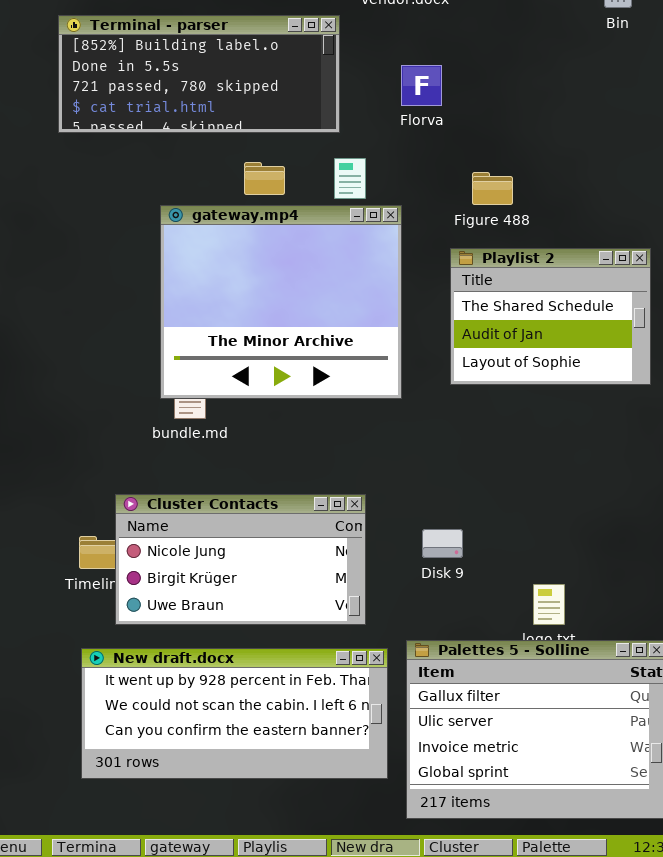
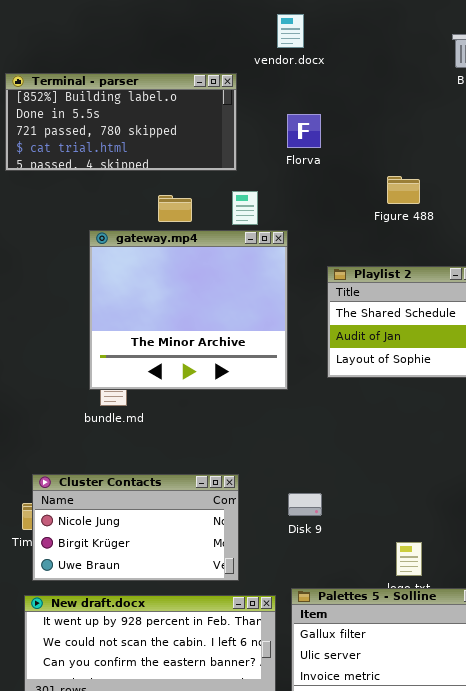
Figure 488: [472,172,513,205] -> [387,176,420,204], moved
Cluster Contacts: [115,494,366,625] -> [32,474,239,581], moved
Disk 9: [422,529,463,558] -> [288,493,322,516], moved

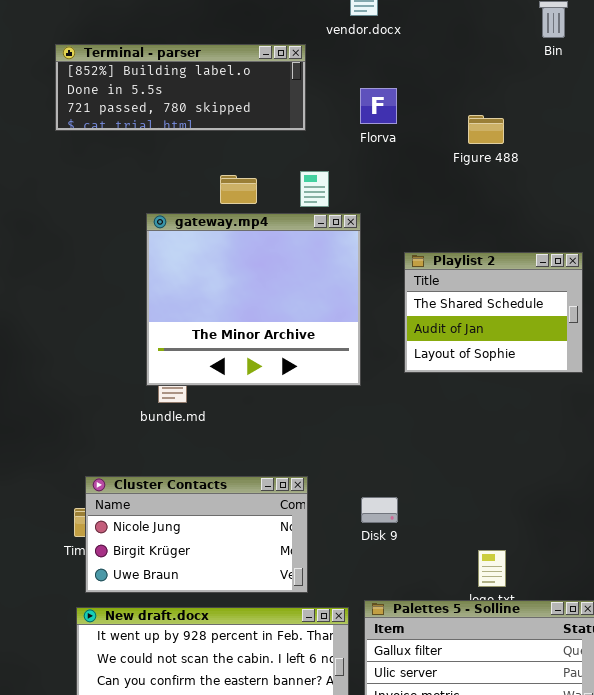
Terminal - parser: [5,73,237,171] -> [55,44,306,131], resized
Figure 488: [387,176,420,204] -> [468,115,504,144], moved

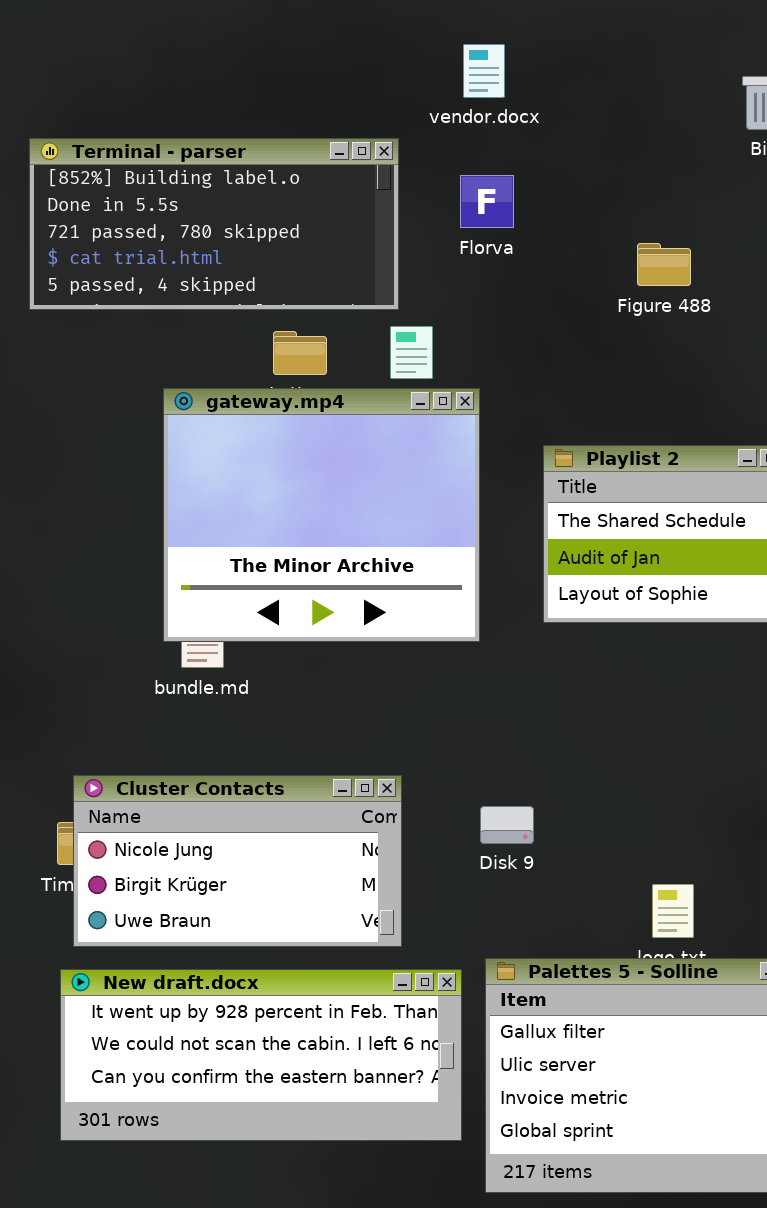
Terminal - parser: [55,44,306,131] -> [29,138,399,310], resized
Florva: [360,88,397,124] -> [460,175,514,228], moved

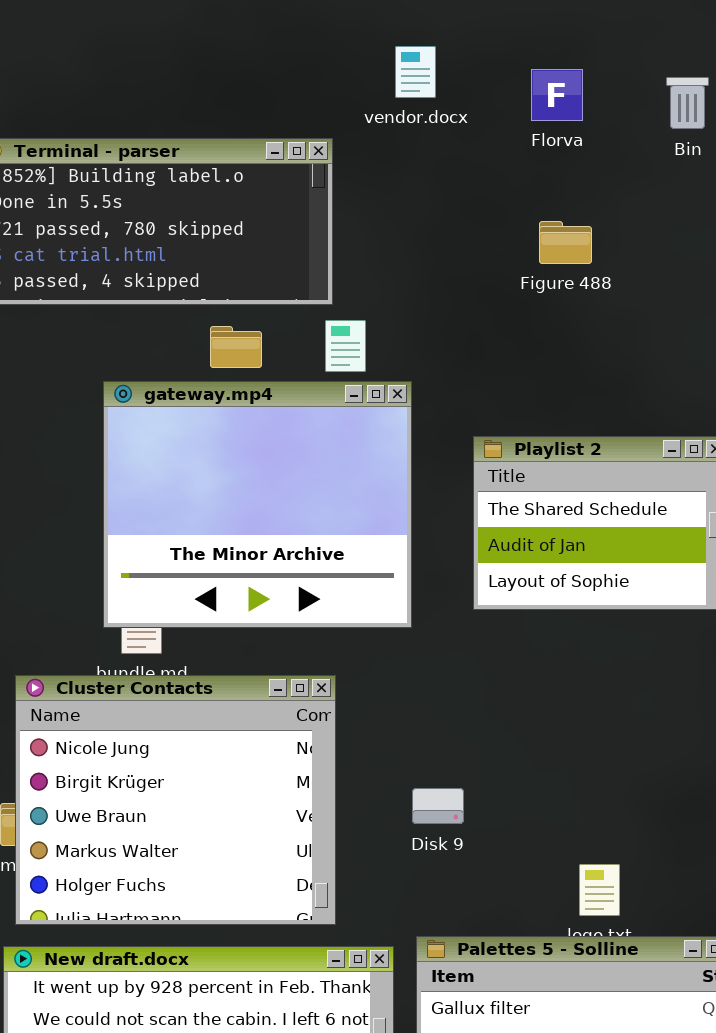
Florva: [460,175,514,228] -> [531,69,583,121], moved
Figure 488: [637,243,691,286] -> [539,221,592,264], moved
Cluster Contacts: [73,775,402,947] -> [15,675,336,925], resized

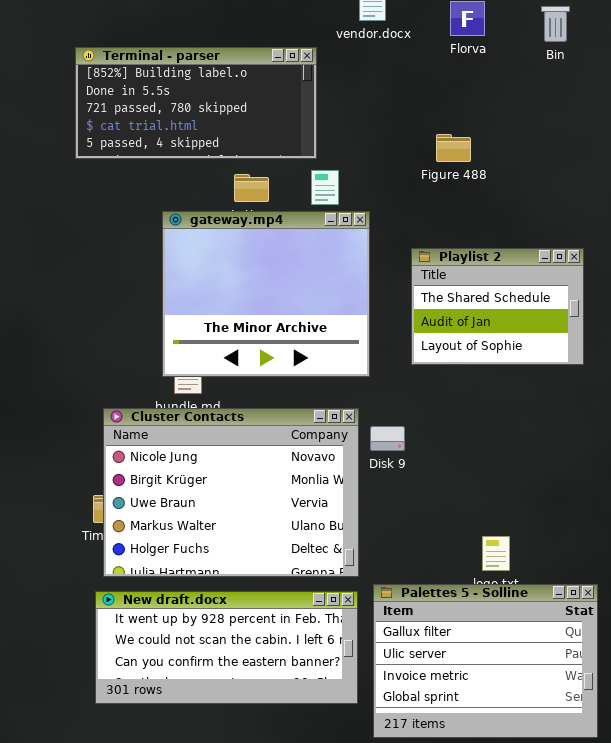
Figure 488: [539,221,592,264] -> [436,134,471,162], moved
Cluster Contacts: [15,675,336,925] -> [103,408,359,577], resized
Disk 9: [412,788,464,824] -> [370,426,405,451], moved

